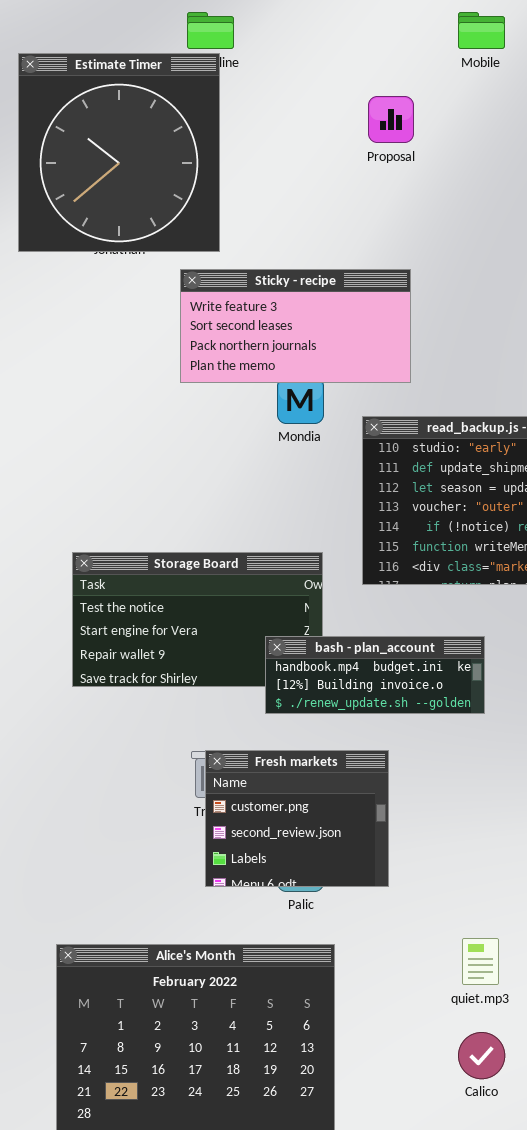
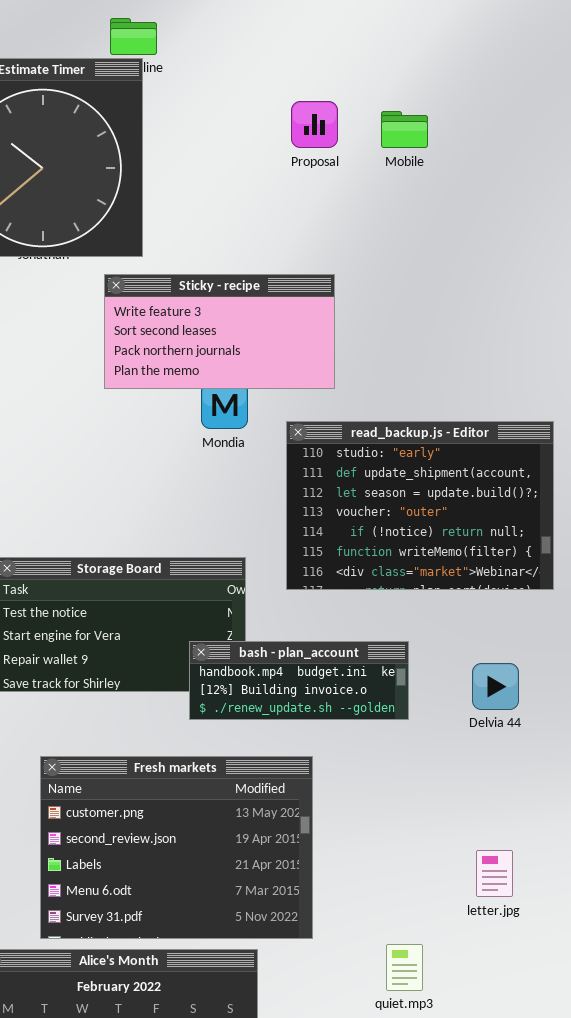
Mobile: [458,12,505,49] -> [381,111,428,148], moved
Fresh markets: [205,750,389,887] -> [40,756,313,939], resized

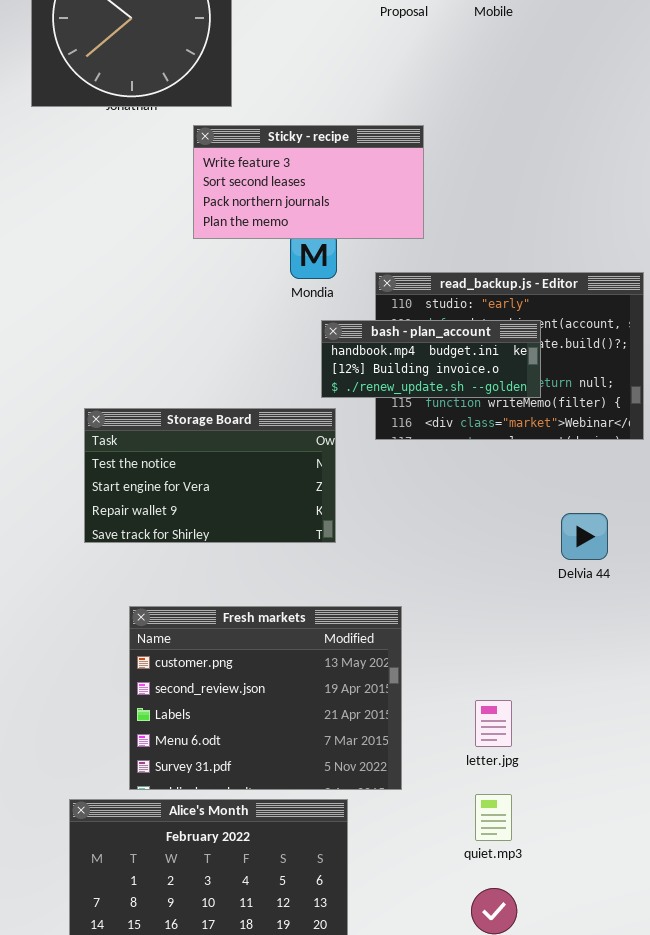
bash - plan_account: [189,641,409,720] -> [321,320,541,398], moved
letter.jpg: [476,850,513,897] -> [475,700,512,747], moved

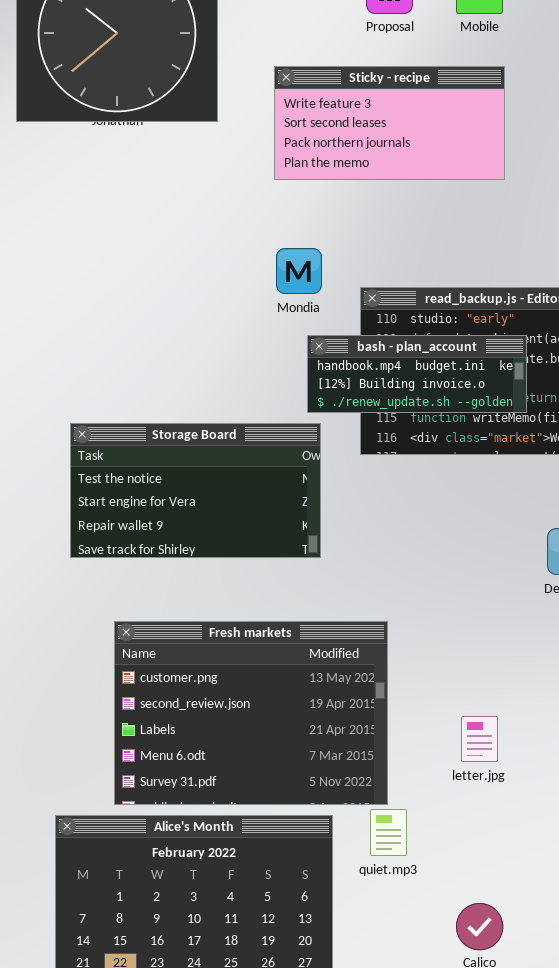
Sticky - recipe: [193,125,424,239] -> [274,66,505,180], moved
quiet.mp3: [475,794,512,841] -> [370,809,407,856], moved

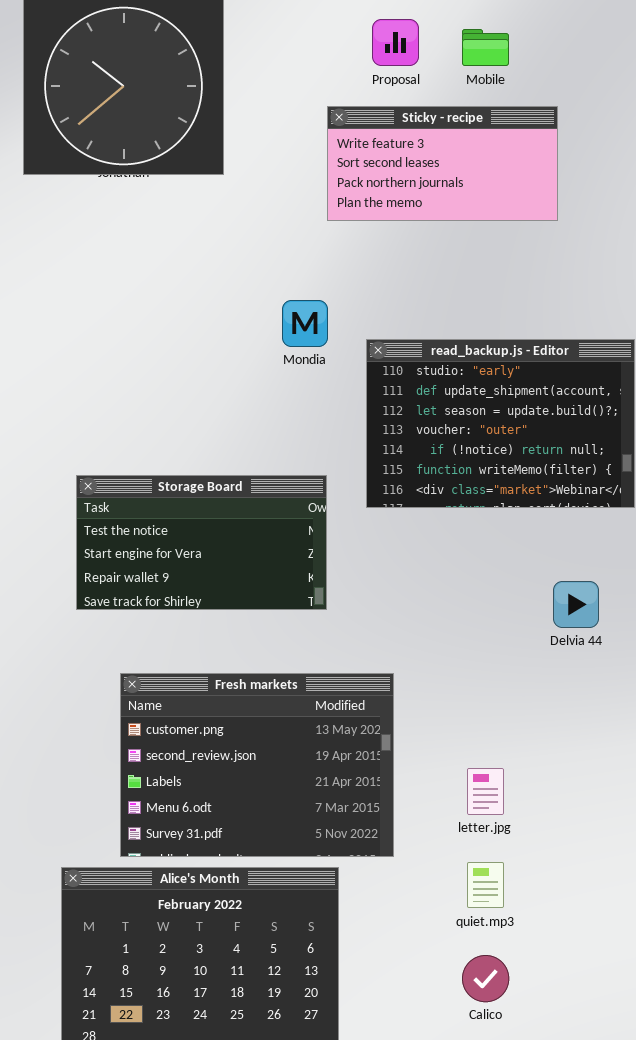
Sticky - recipe: [274,66,505,180] -> [327,106,558,221], moved
bash - plan_account: [307,335,527,413] -> none, closed
quiet.mp3: [370,809,407,856] -> [467,862,504,908], moved

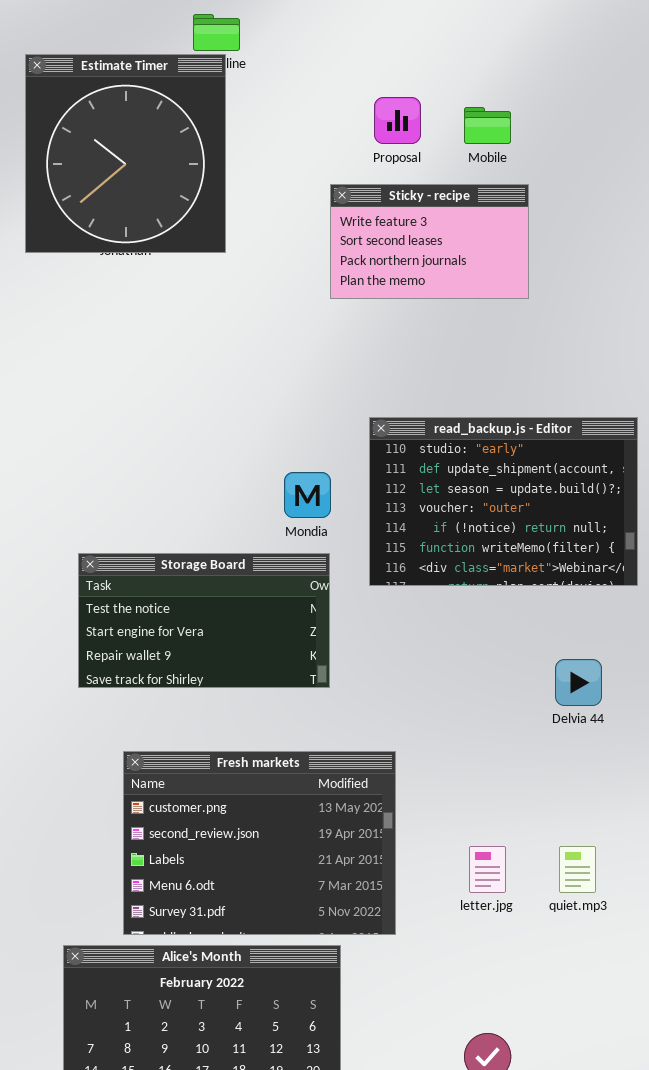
Sticky - recipe: [327,106,558,221] -> [330,184,529,299], resized
Mondia: [282,300,328,347] -> [284,472,331,518], moved
quiet.mp3: [467,862,504,908] -> [559,846,596,893], moved

